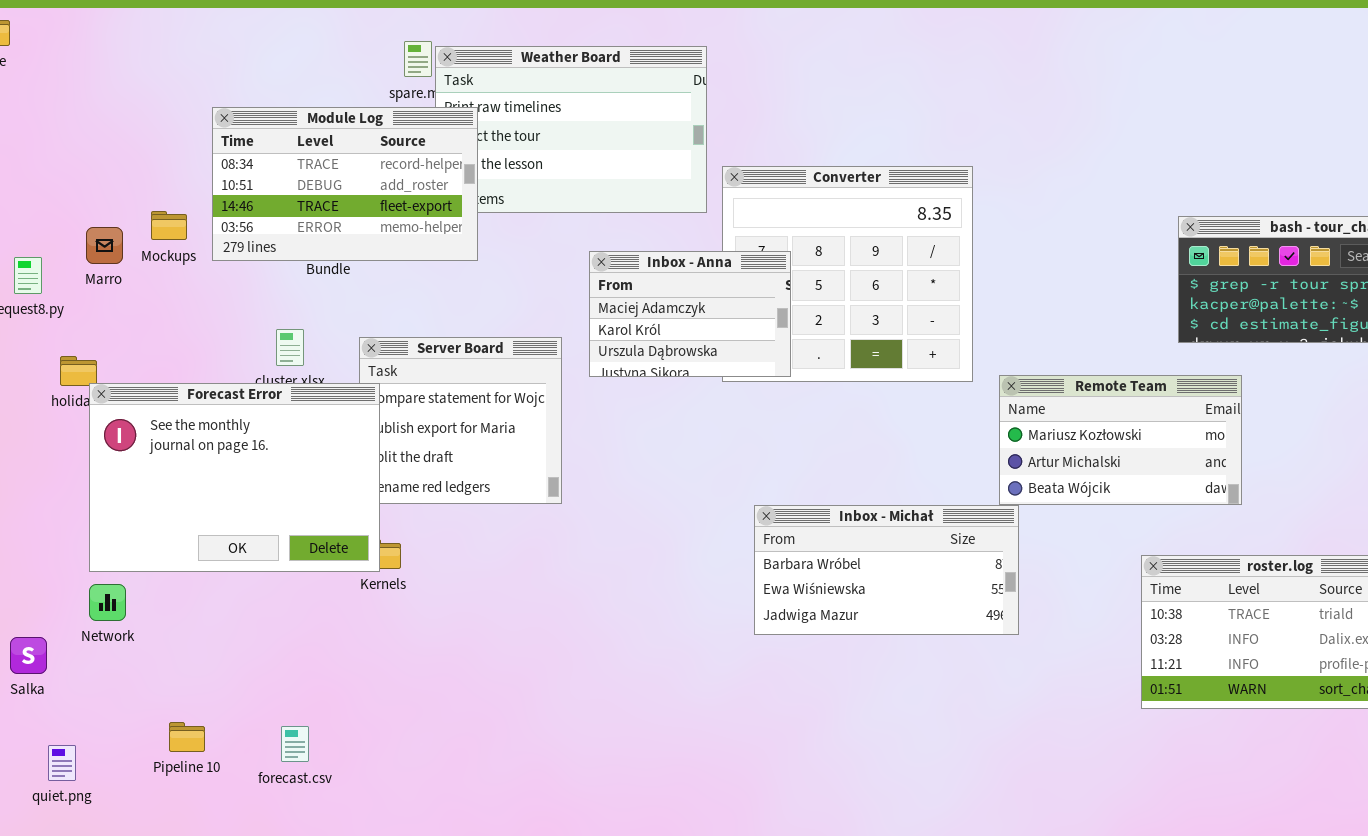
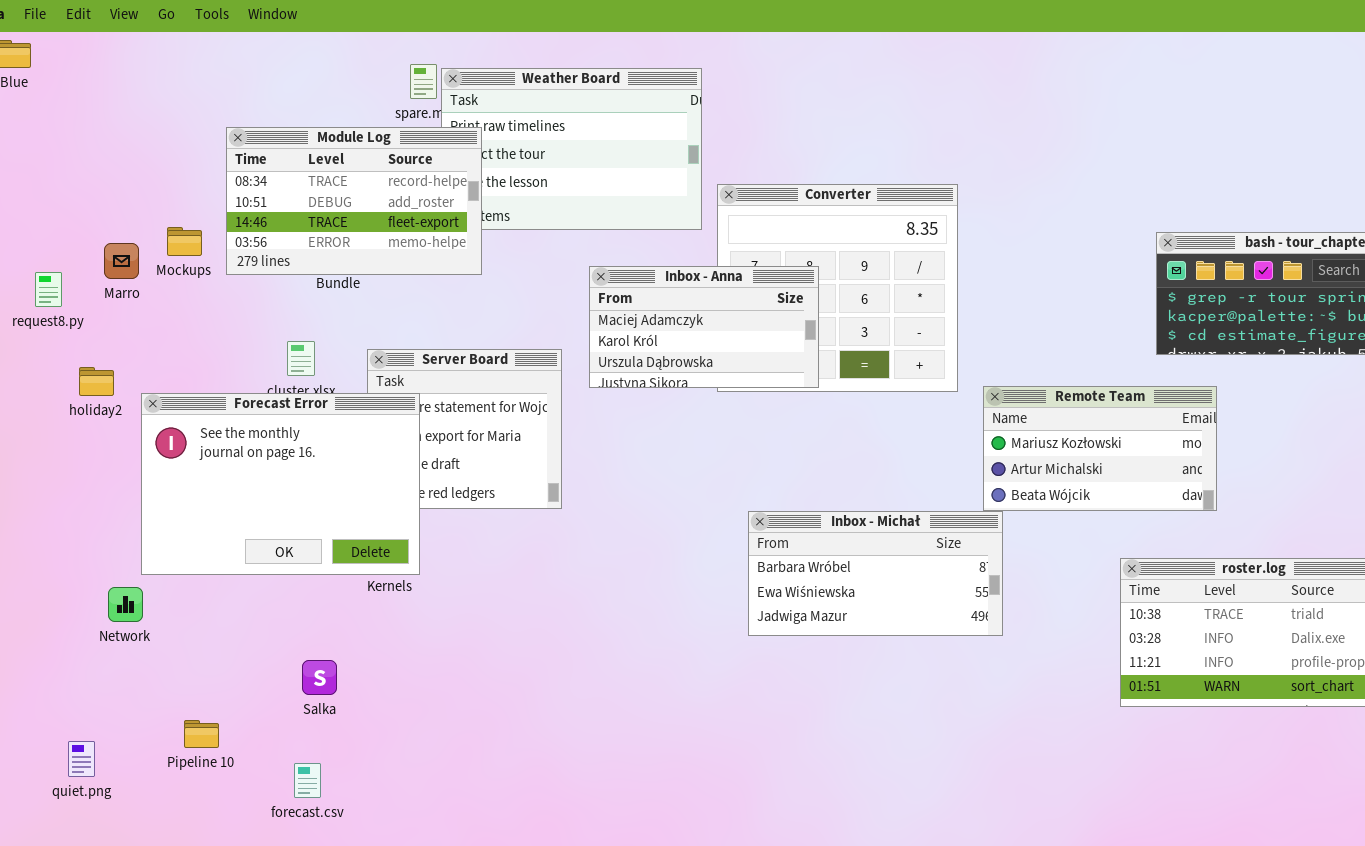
Inbox - Anna: [589,251,791,377] -> [589,266,819,388], resized
Forecast Error: [89,383,380,572] -> [141,393,420,575], moved
Salka: [10,637,47,674] -> [302,660,337,695], moved
forecast.csv: [281,726,309,762] -> [294,763,321,798], moved

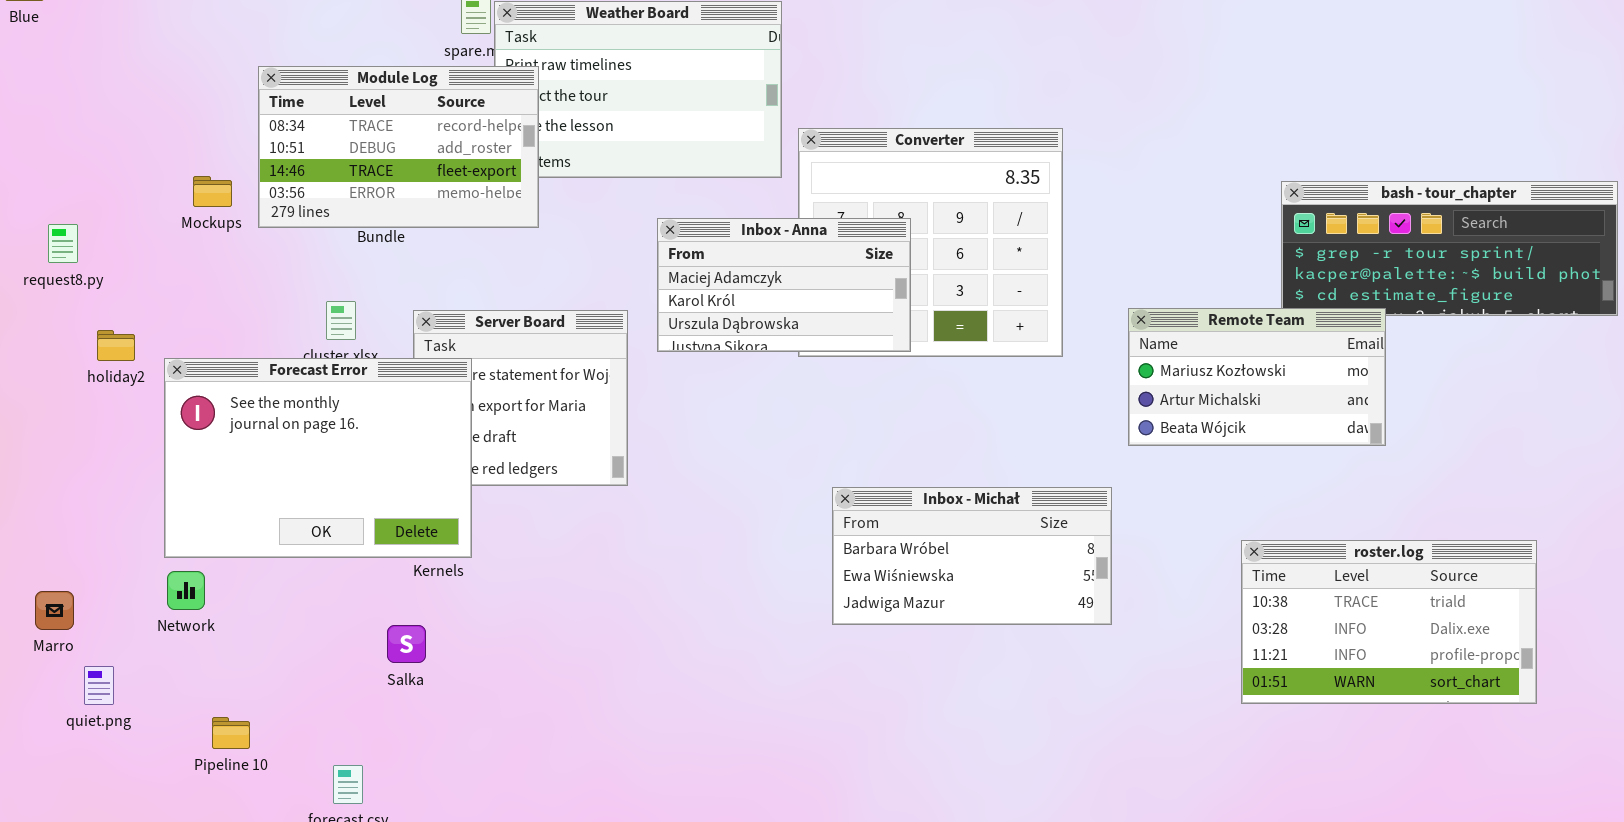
Marro: [104,243,139,279] -> [35,591,74,630], moved
Remote Team: [983,386,1217,511] -> [1128,308,1386,446], moved
Network: [108,587,143,622] -> [167,571,205,610], moved
Salka: [302,660,337,695] -> [387,625,426,663], moved
quiet.png: [68,741,95,777] -> [84,666,114,705], moved

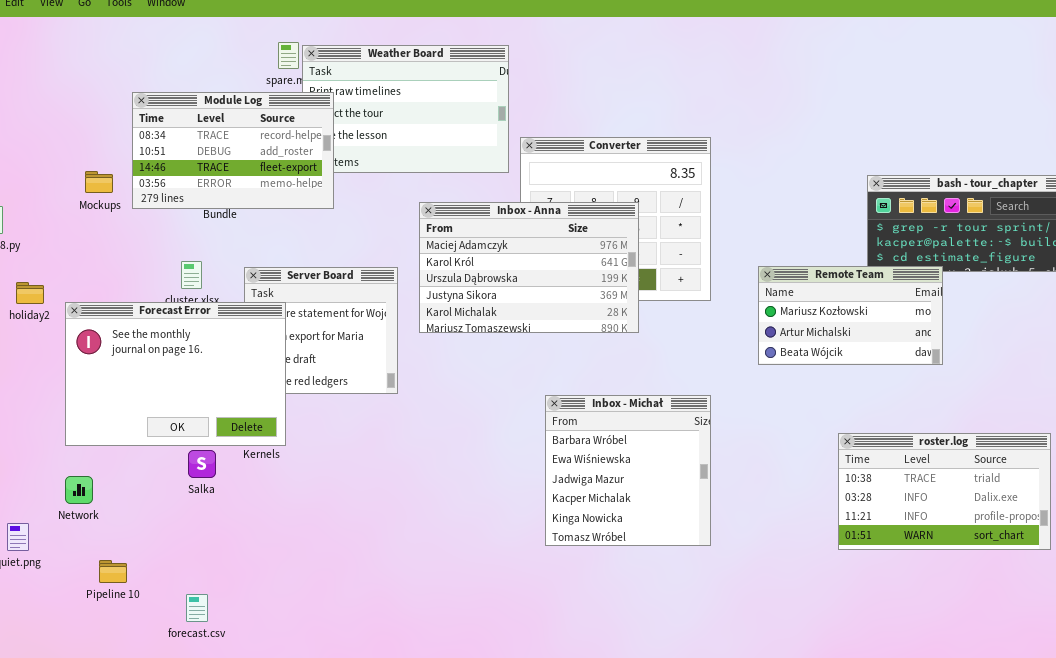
Inbox - Anna: [657,218,911,352] -> [419,202,639,333], resized
Inbox - Michał: [832,487,1112,625] -> [545,395,711,546], resized
Network: [167,571,205,610] -> [65,476,93,504], moved
Salka: [387,625,426,663] -> [188,450,216,478], moved

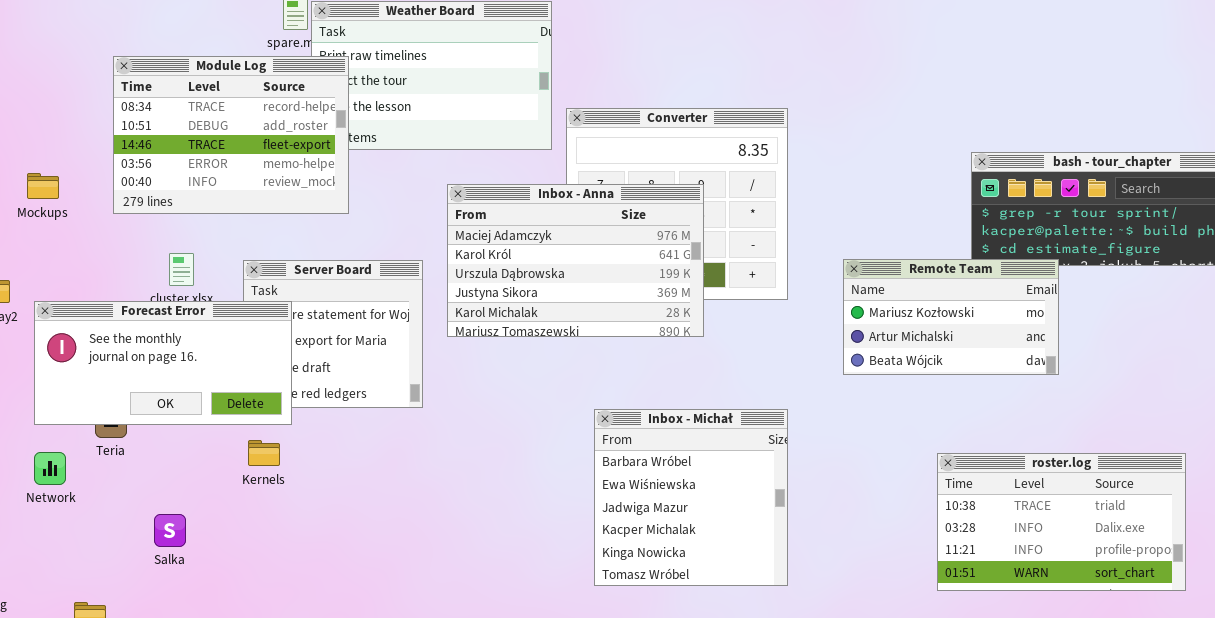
Module Log: [132,92,334,209] -> [113,56,349,214], resized
Mockups: [85,171,113,193] -> [27,173,59,199], moved
Forecast Error: [65,302,286,446] -> [34,301,292,425], resized
Salka: [188,450,216,478] -> [154,514,186,547], moved
Network: [65,476,93,504] -> [34,452,66,485], moved

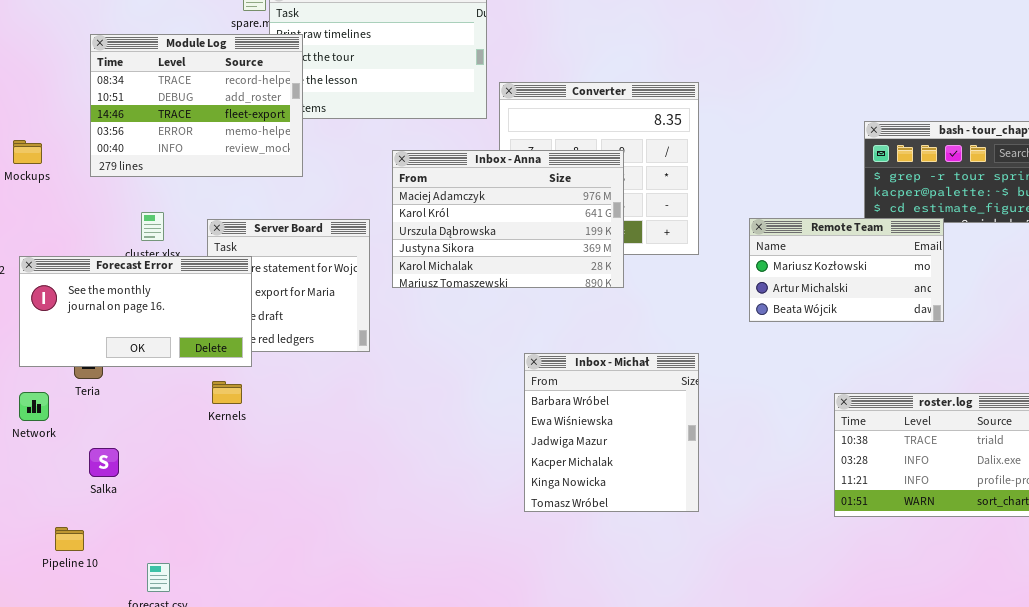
Salka: [154,514,186,547] -> [89,448,119,477], moved

